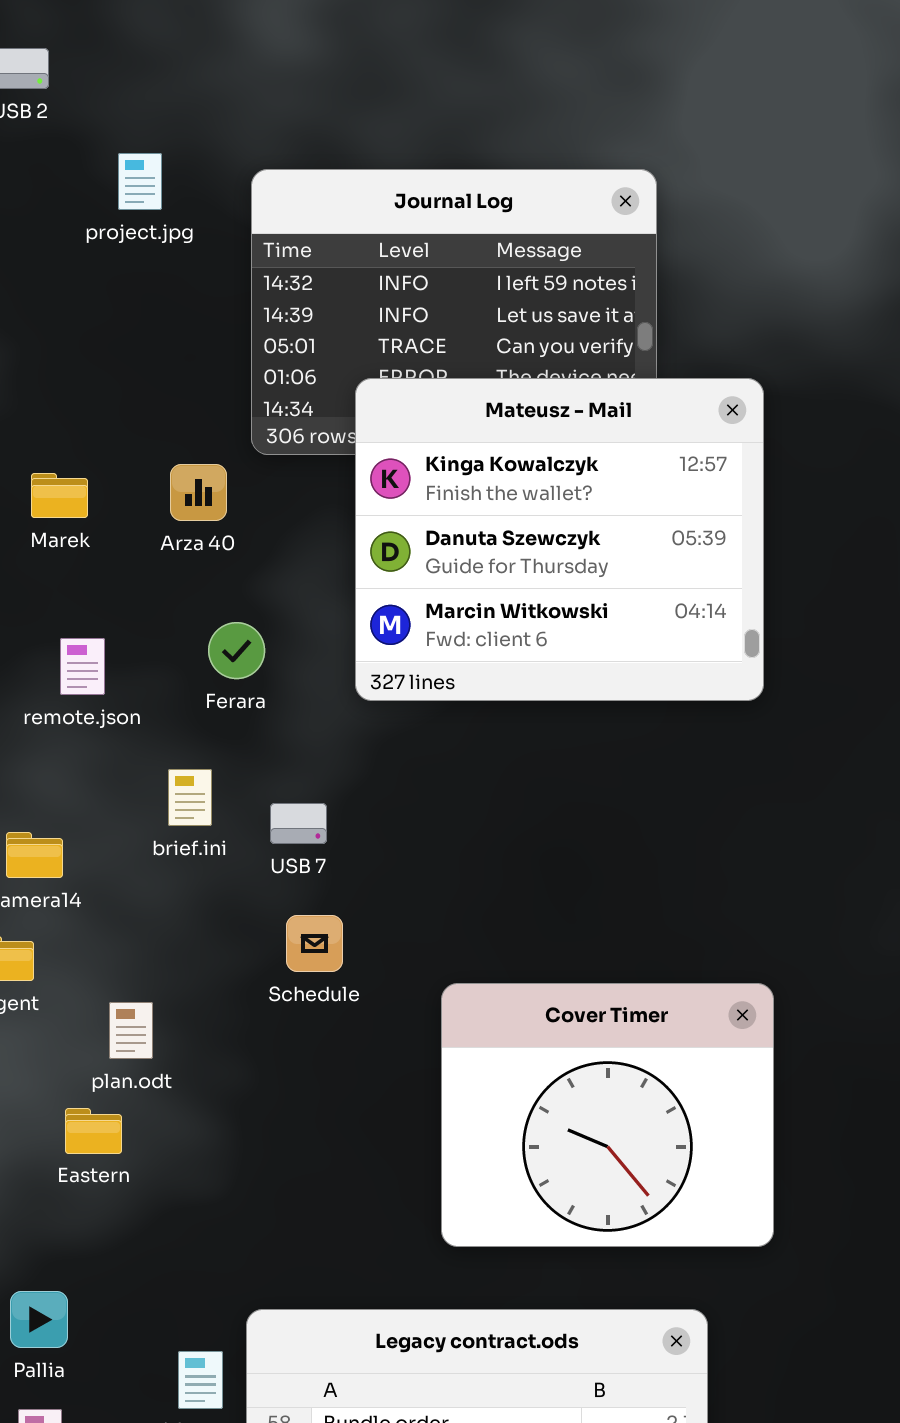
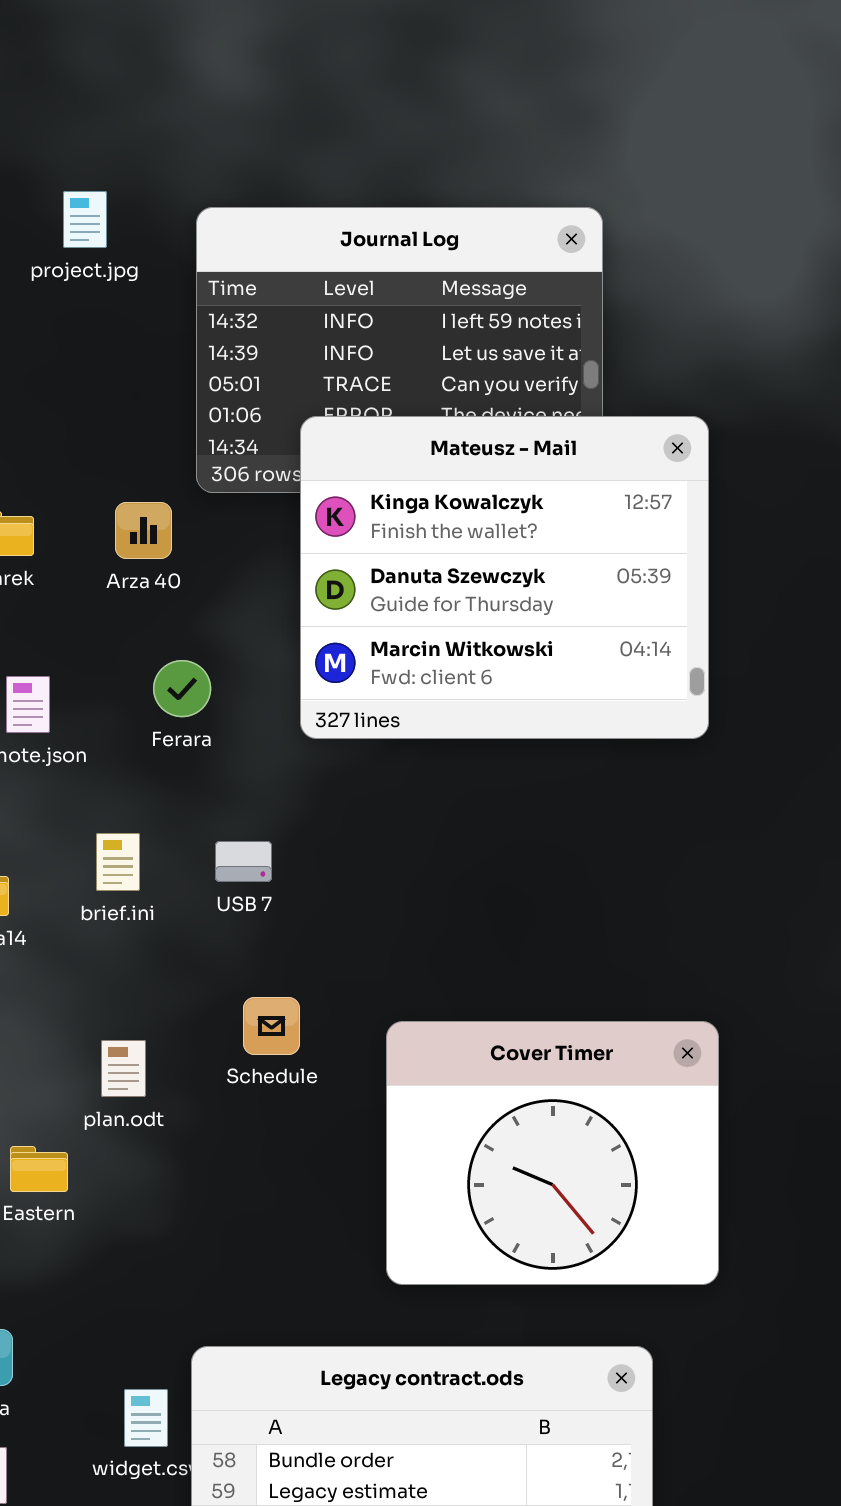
brief.ini: [168,769,212,826] -> [96,833,140,891], moved
Schedule: [286,915,343,972] -> [243,997,300,1055], moved
plan.odt: [109,1002,153,1059] -> [101,1040,146,1097], moved

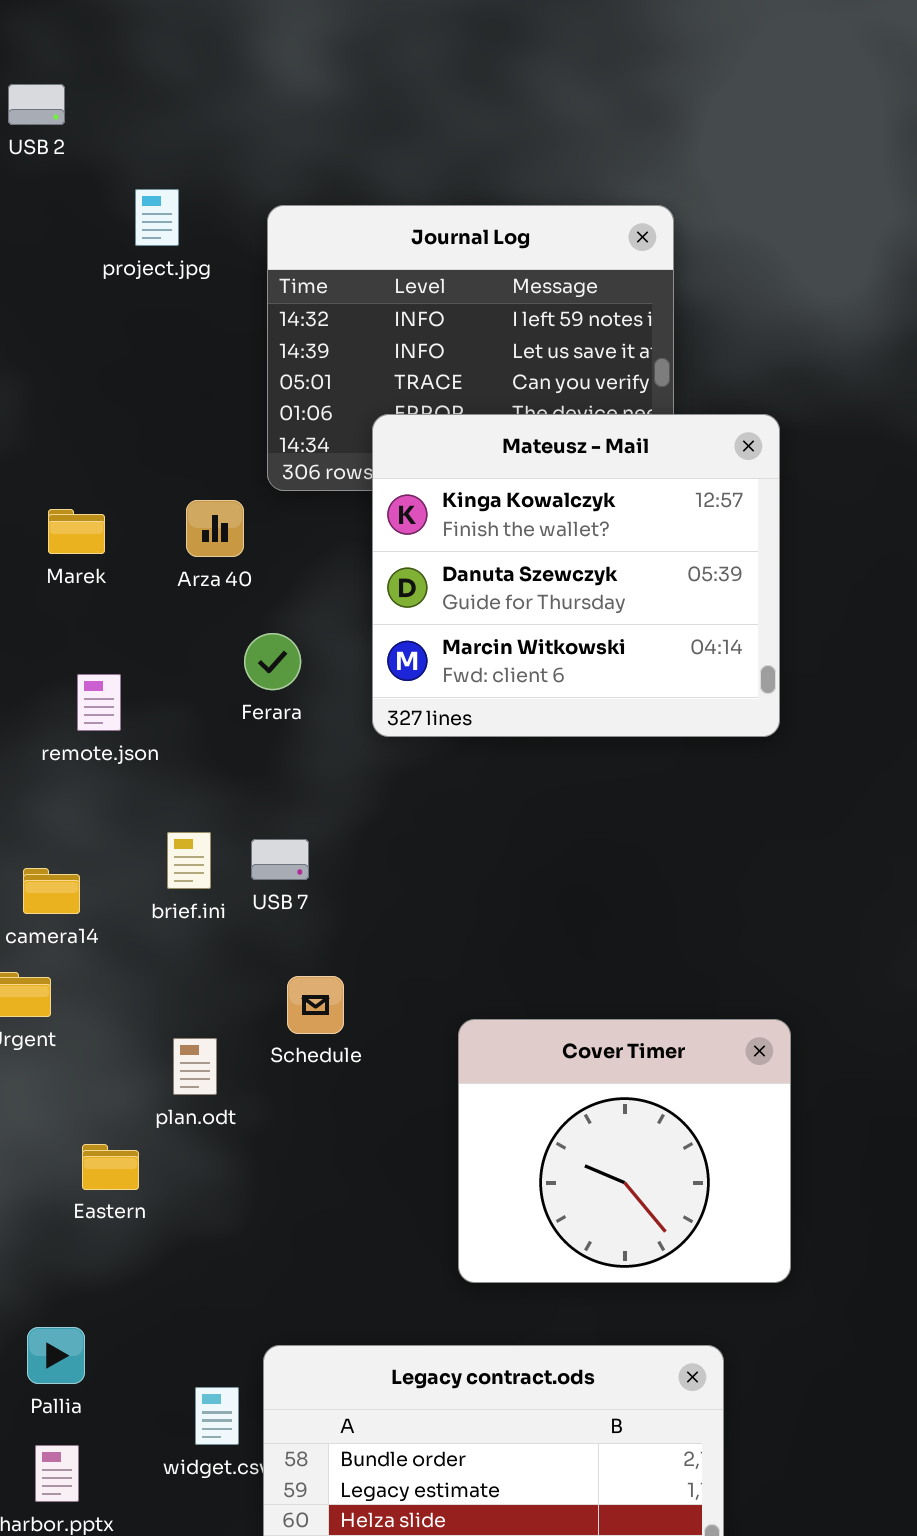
Ferara: [153,660,211,717] -> [244,633,301,690], moved
USB 7: [215,841,272,882] -> [251,839,309,880], moved
Schedule: [243,997,300,1055] -> [287,976,344,1034], moved

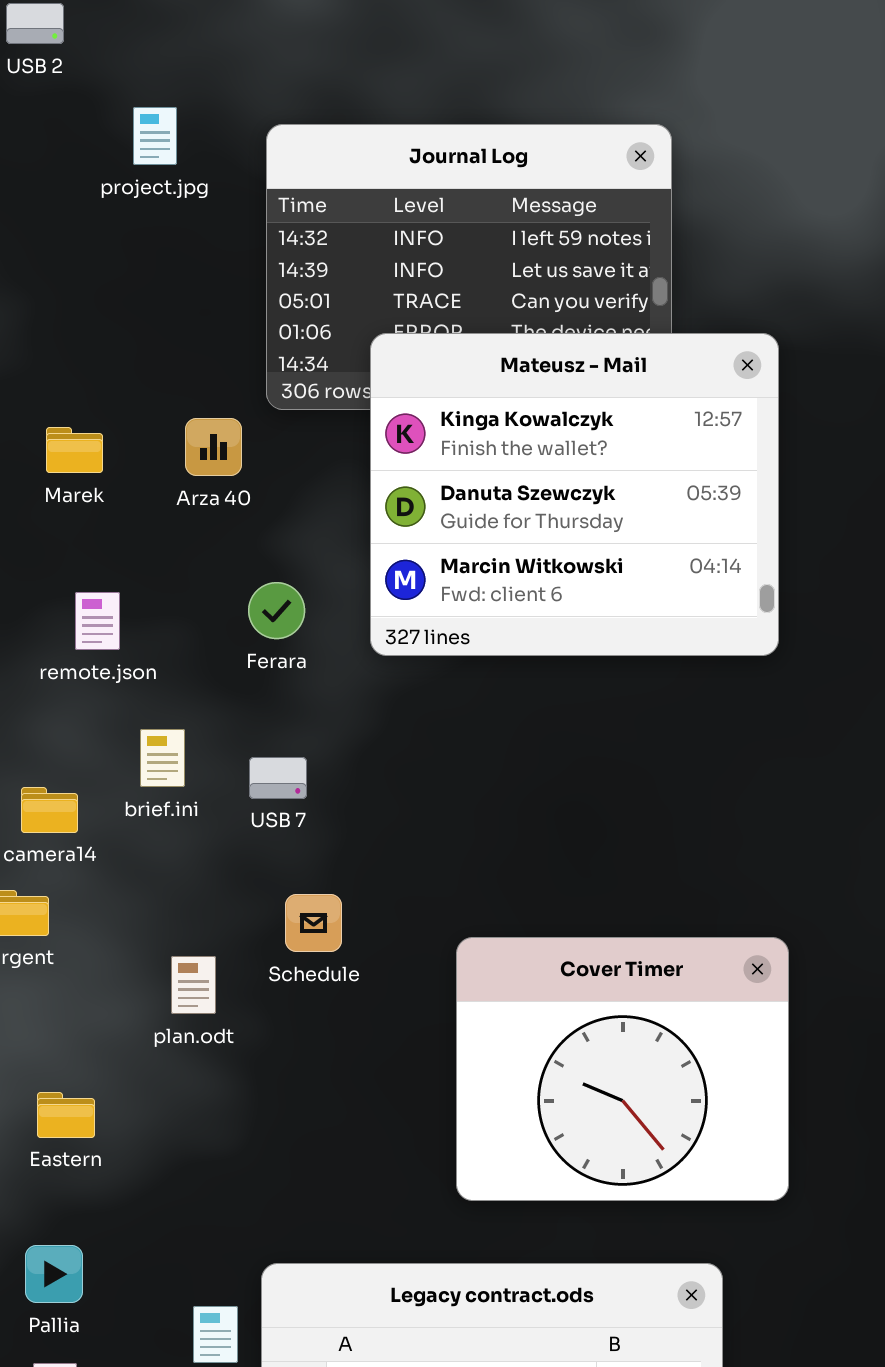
Ferara: [244,633,301,690] -> [248,582,305,639], moved
brief.ini: [167,832,211,889] -> [140,729,185,787], moved
Eastern: [82,1144,139,1190] -> [37,1092,95,1138], moved

